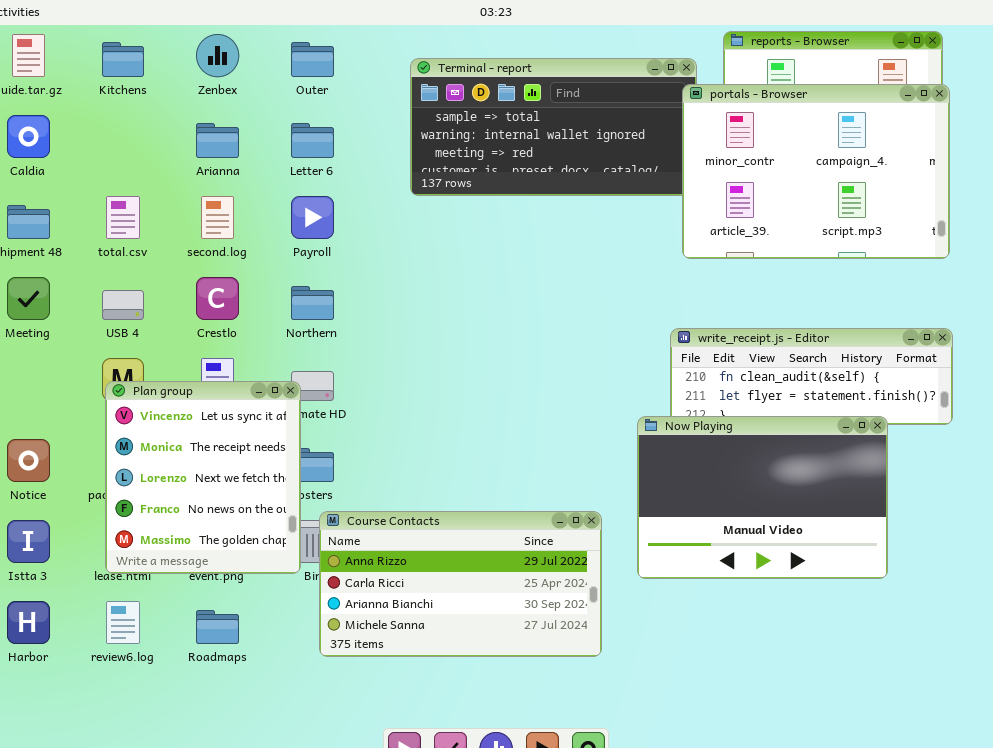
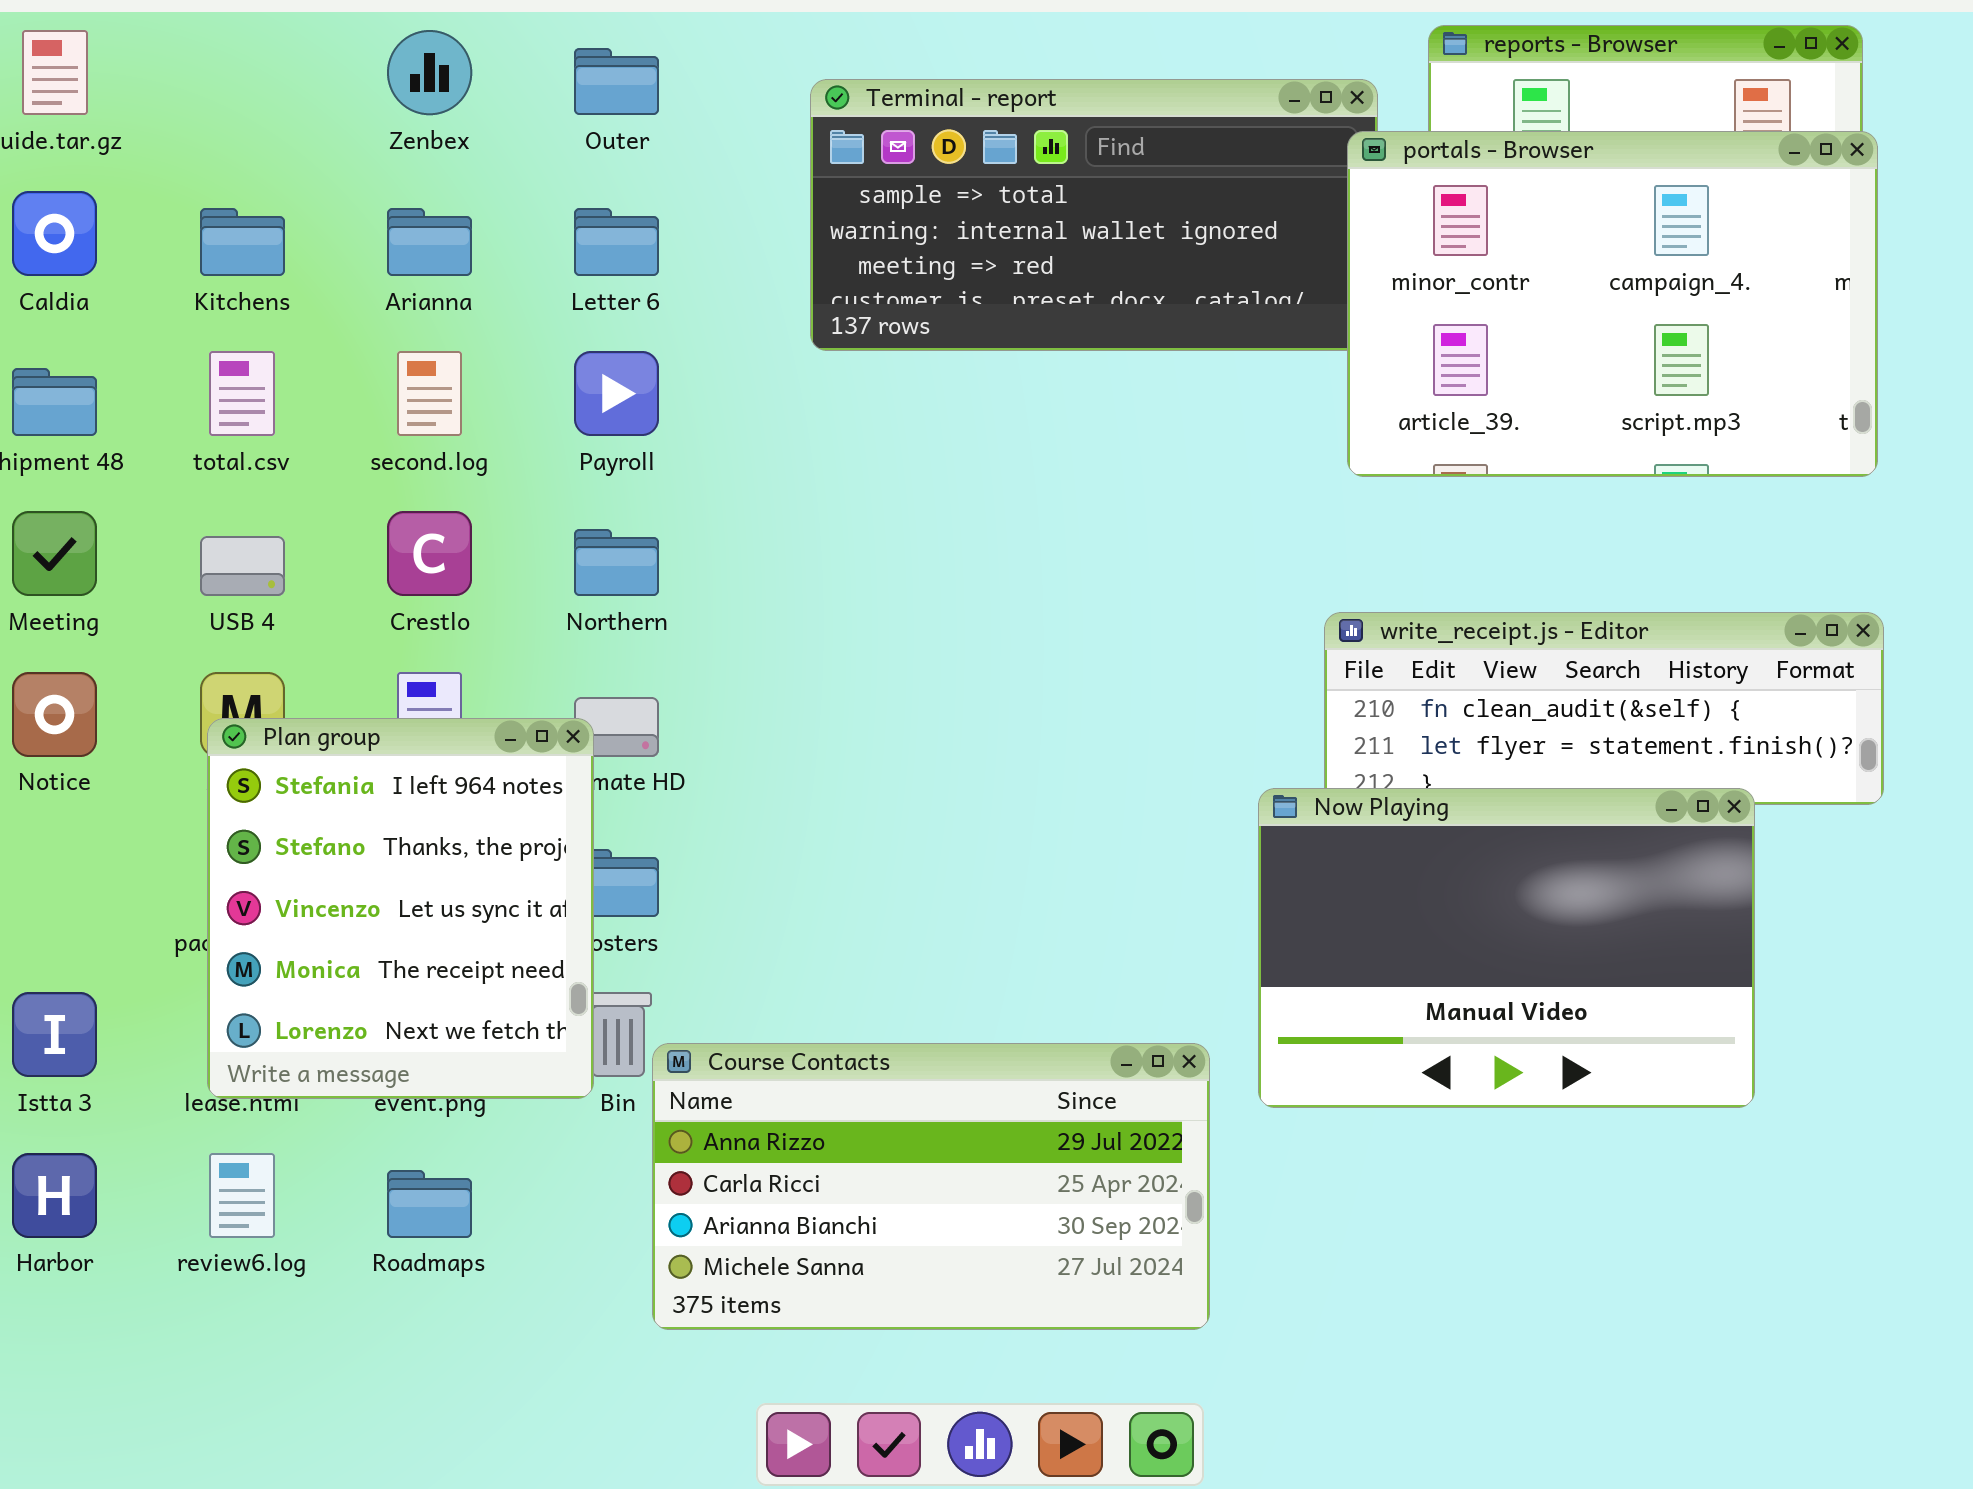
Kitchens: [102,42,144,77] -> [200,208,285,276], moved
Plan group: [105,381,301,574] -> [207,718,594,1099], scrolled up 2 rows
Notice: [7,439,50,482] -> [12,672,97,757], moved
Course Contacts: [319,511,602,657] -> [652,1043,1210,1330], moved

